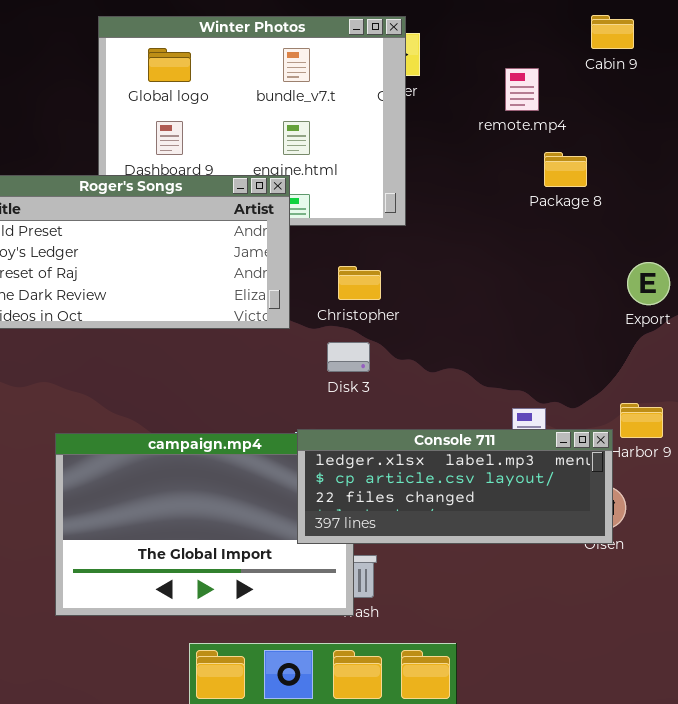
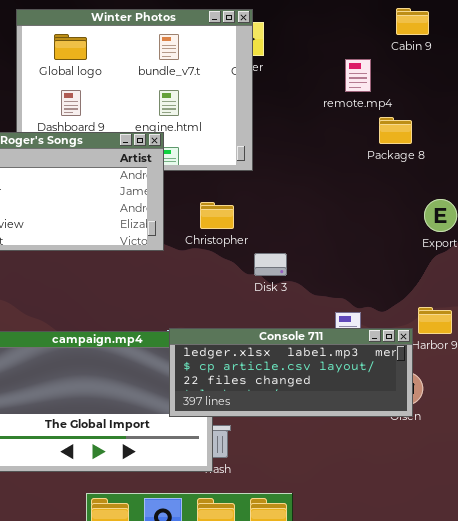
remote.mp4: [505,68,539,111] -> [345,59,371,92], moved
Package 8: [544,152,587,187] -> [379,117,412,144], moved
Disk 3: [327,342,370,372] -> [254,253,287,276], moved

